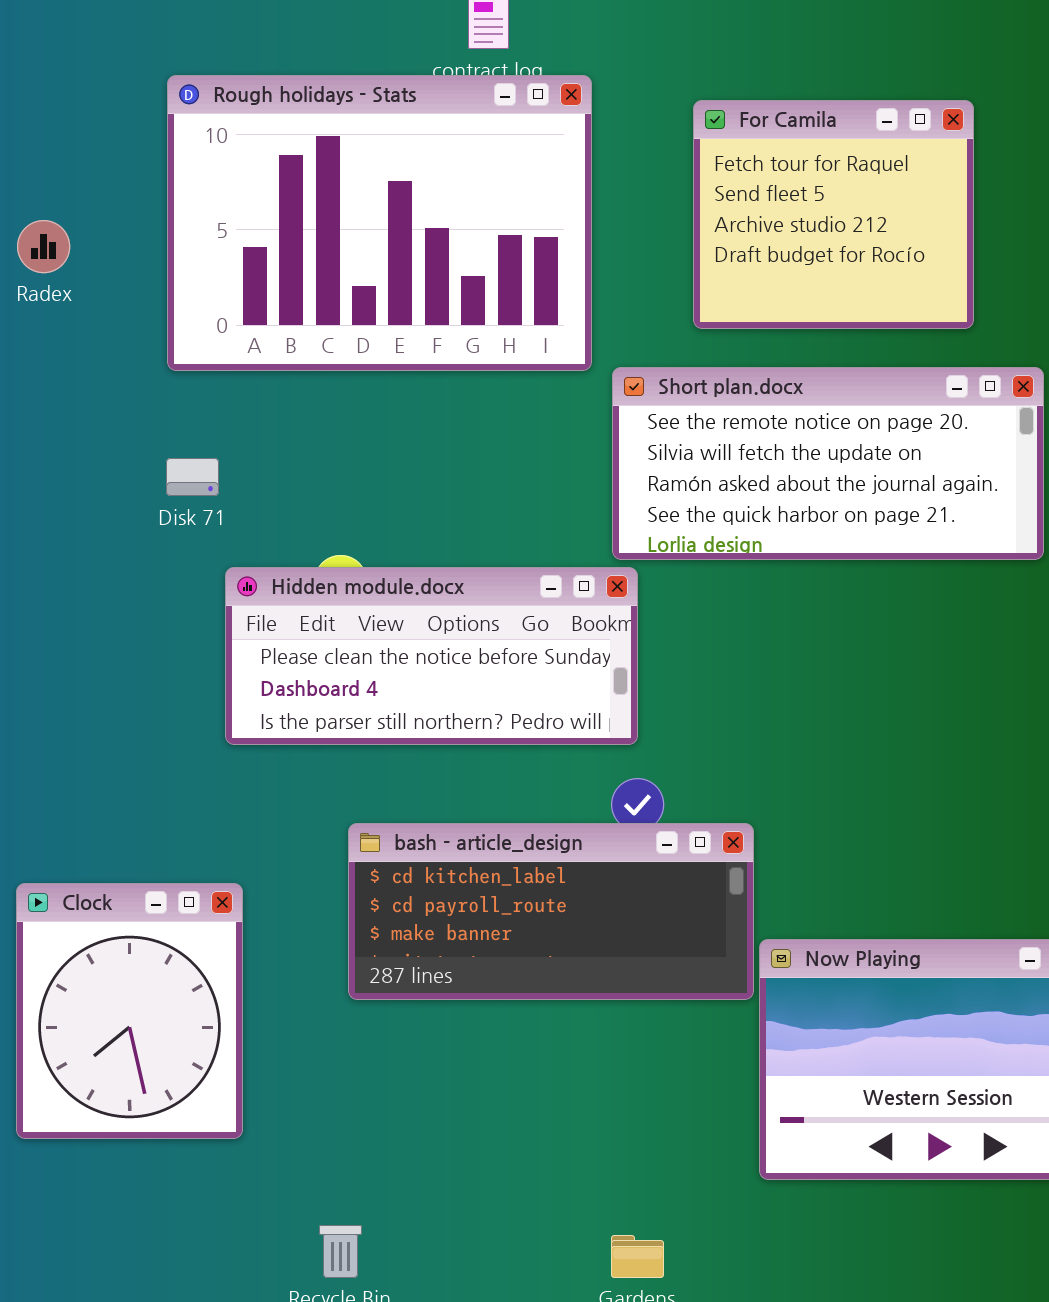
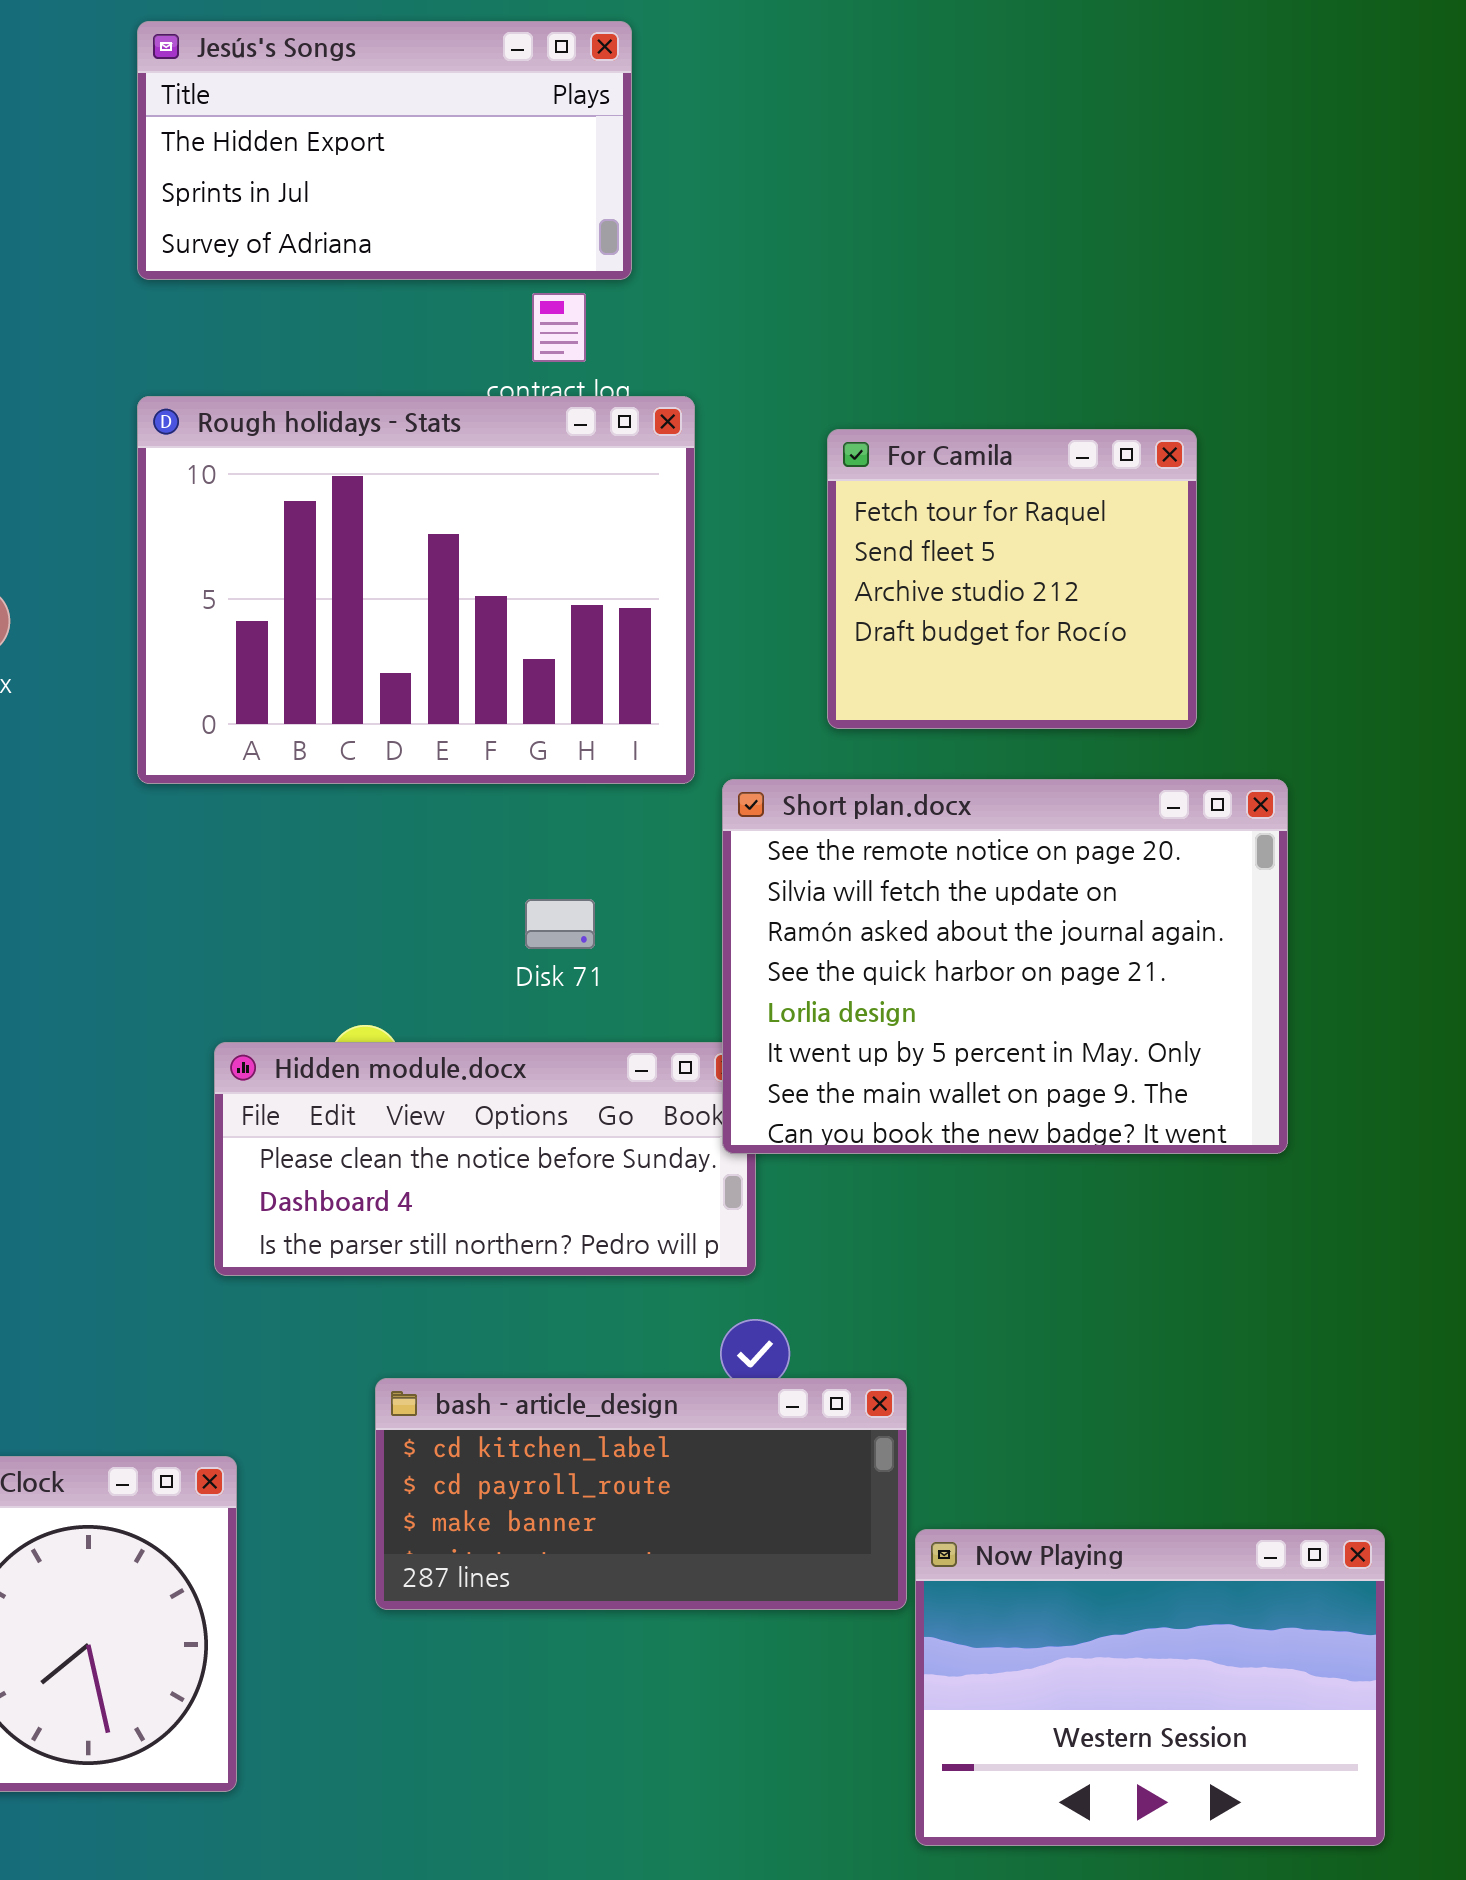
Short plan.docx: [612,367,1044,560] -> [722,779,1288,1154], resized
Disk 71: [166,458,219,496] -> [525,899,595,949], moved

